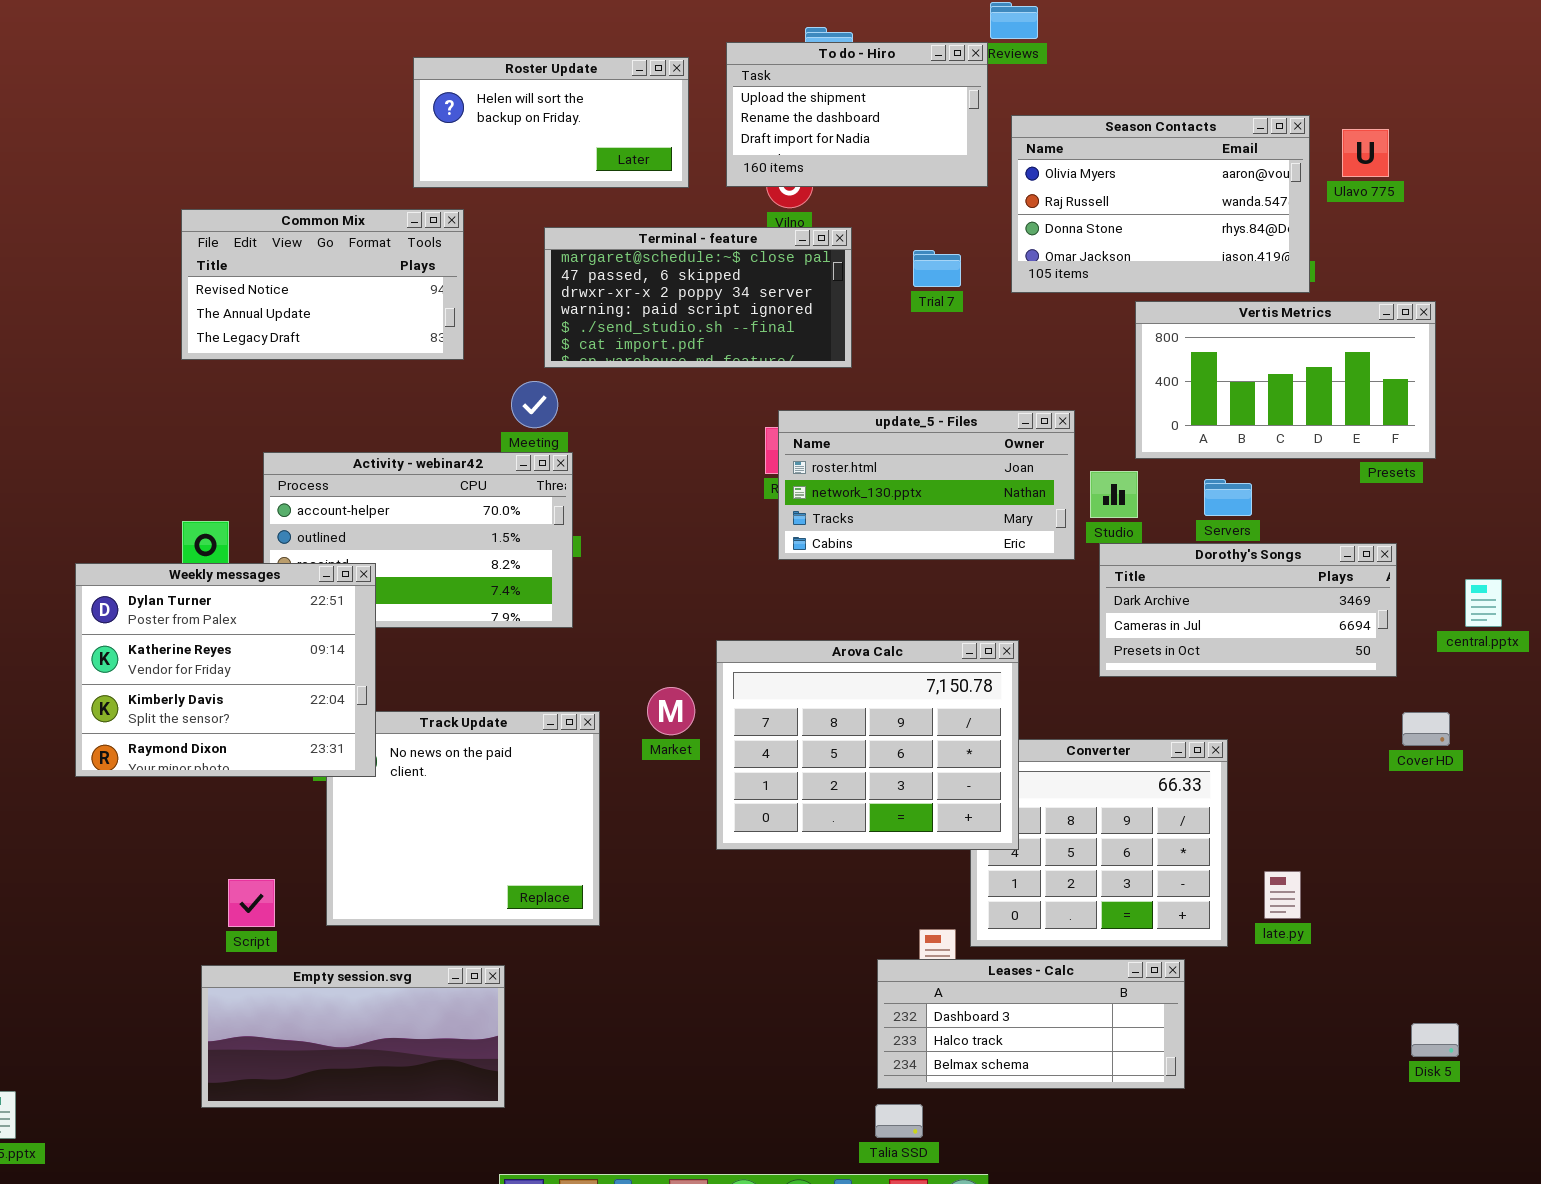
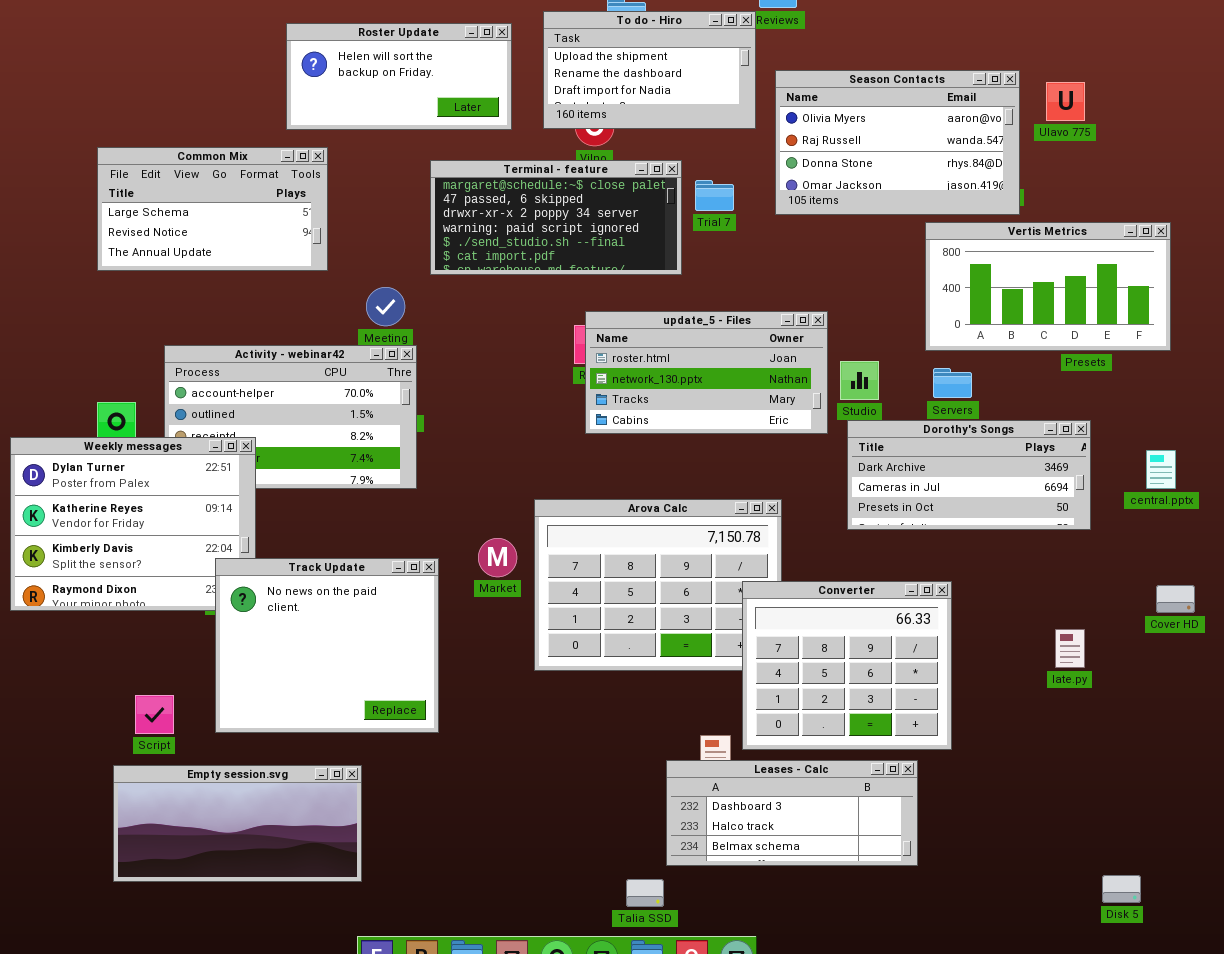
Common Mix: [181,209,464,360] -> [97,147,328,271], scrolled up 1 row
Terminal - feature: [544,227,852,368] -> [430,160,682,275], moved
Vertis Metrics: [1135,301,1436,459] -> [925,222,1171,351], moved
Track Update: [326,711,600,926] -> [215,558,439,733], raised
Cover HD: [1402,712,1450,746] -> [1156,585,1195,613], moved
Converter: [970,739,1228,947] -> [742,581,952,750], raised
late.py: [1264,871,1301,919] -> [1055,629,1085,668], moved
Disk 5: [1411,1023,1459,1057] -> [1102,875,1141,903], moved
Talia SSD: [875,1104,923,1138] -> [626,879,664,907], moved

